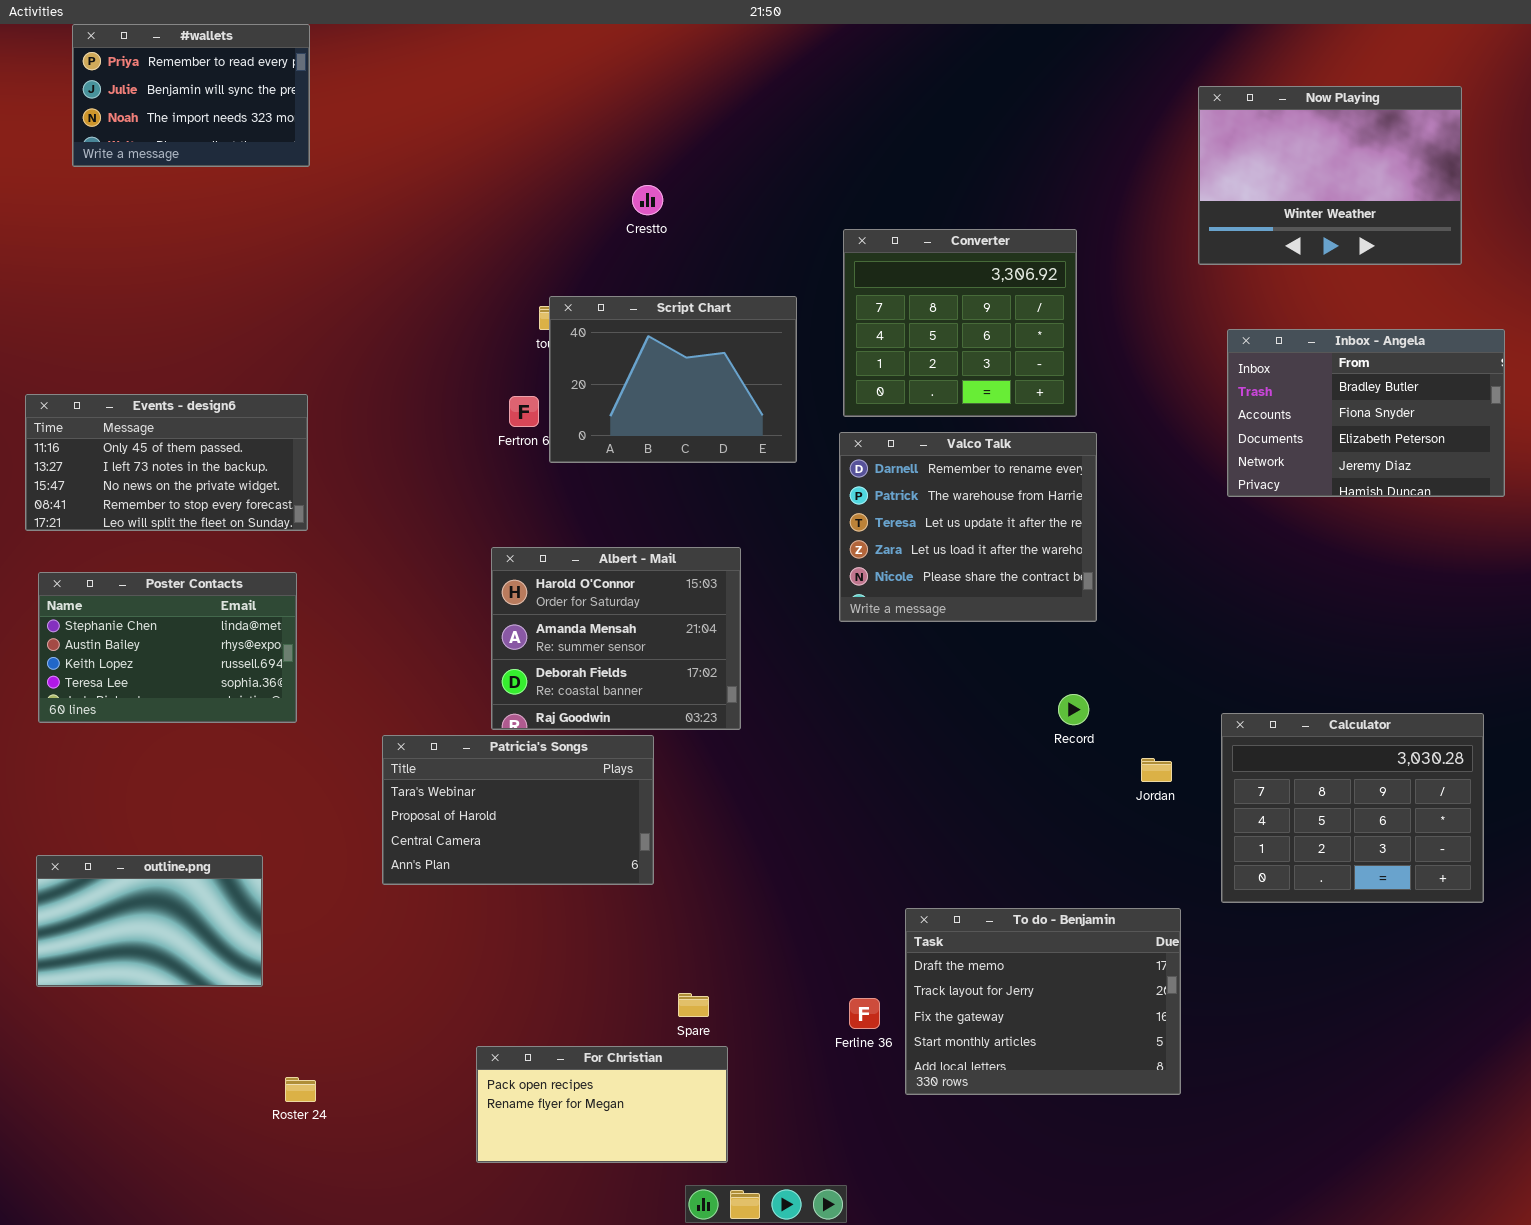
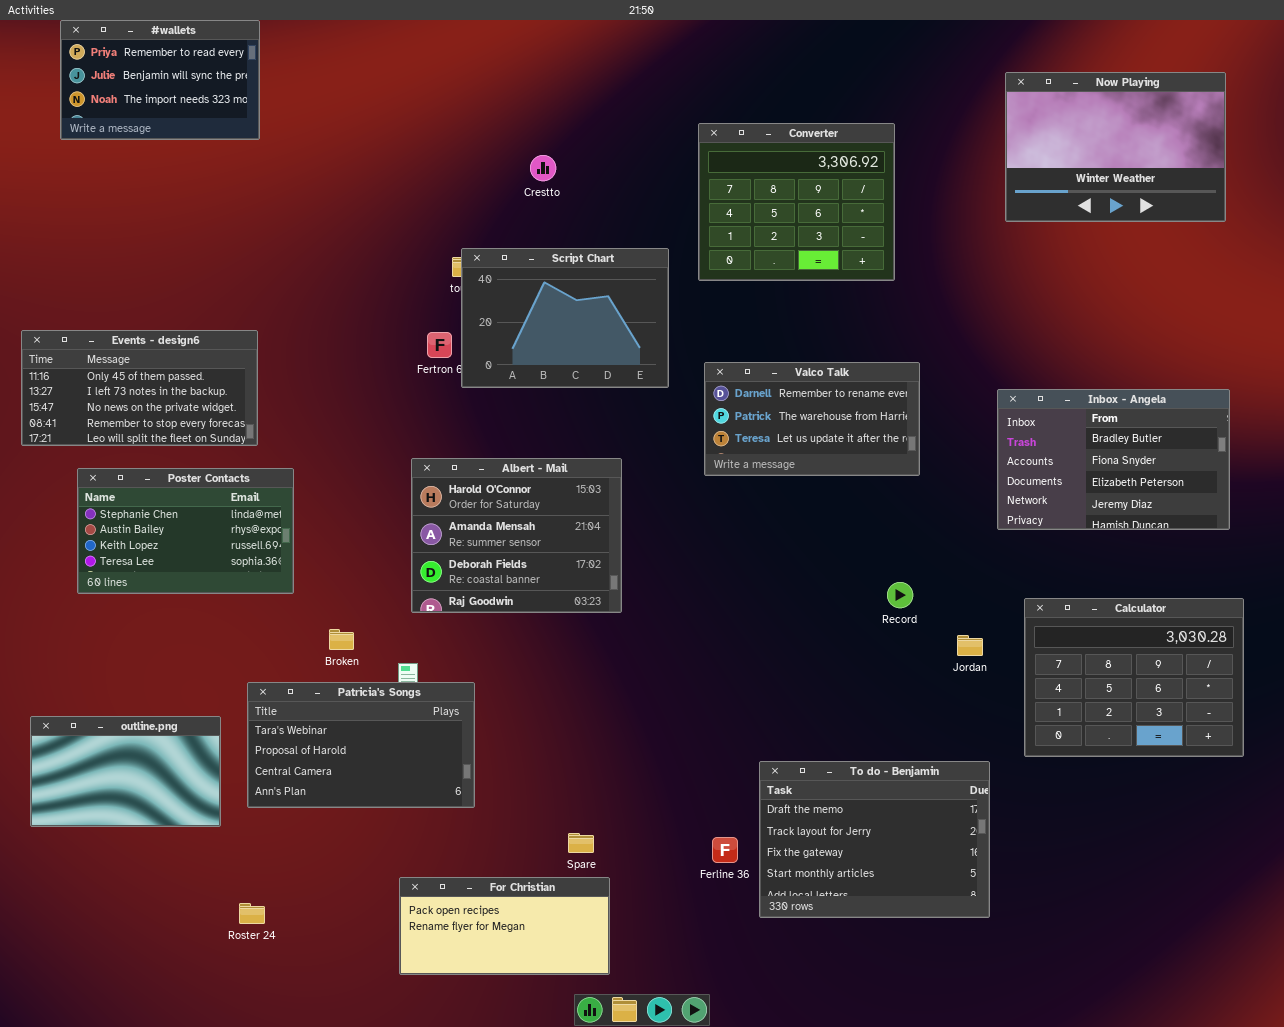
Converter: [843,229,1077,417] -> [698,123,895,281], moved
Inbox - Angela: [1227,329,1505,497] -> [997,389,1230,530], moved
Valco Talk: [839,432,1097,622] -> [704,362,920,476], resized
Poster Contacts: [38,572,297,723] -> [77,468,294,594], moved
Patricia's Songs: [382,735,654,885] -> [247,682,475,808], moved

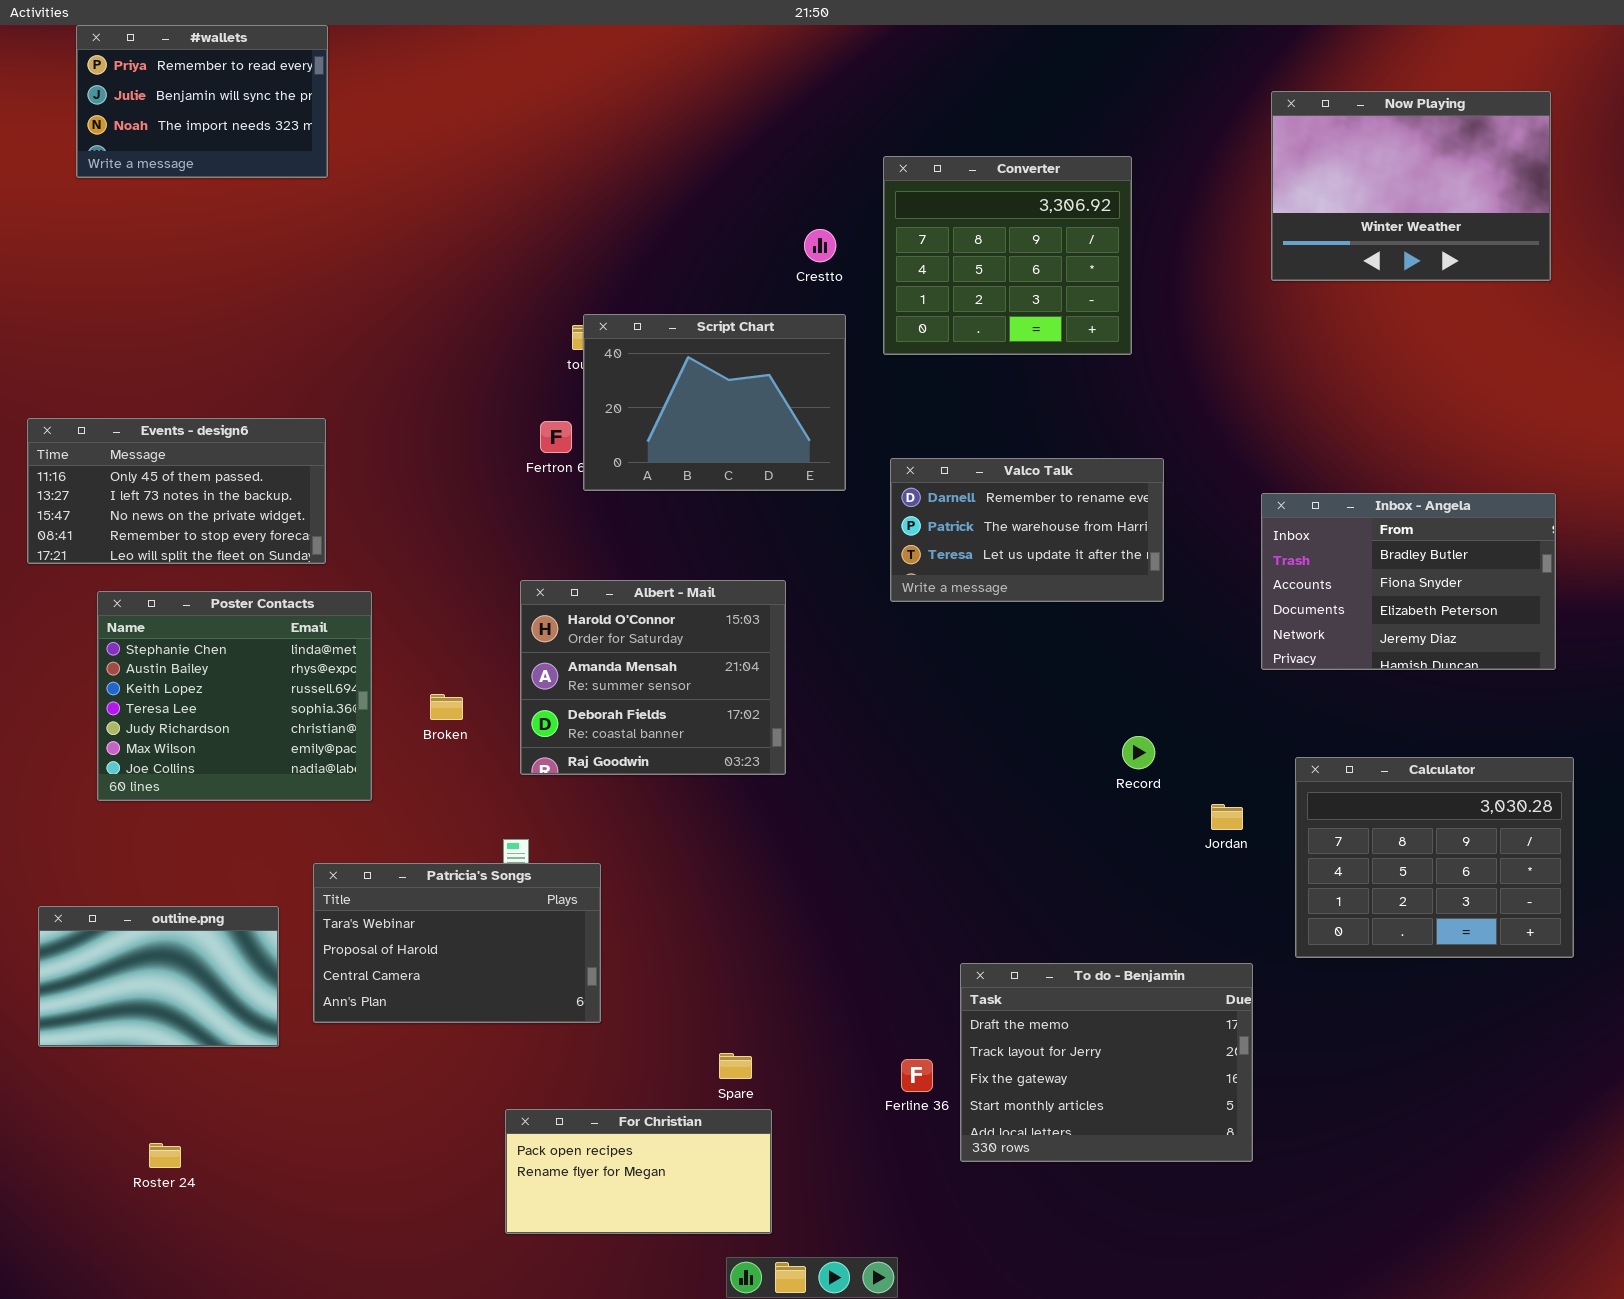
Crestto: [530,155,556,181] -> [804,229,836,262], moved
Poster Contacts: [77,468,294,594] -> [97,591,372,801], resized
Broken: [329,629,354,650] -> [430,694,463,720], moved
Roster 24: [239,903,265,924] -> [149,1143,181,1168], moved

